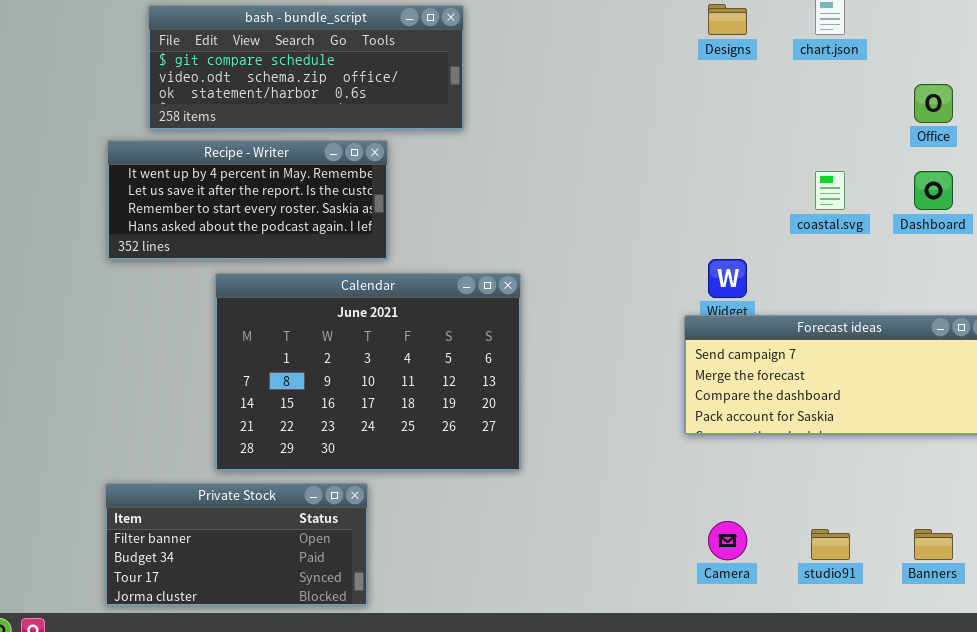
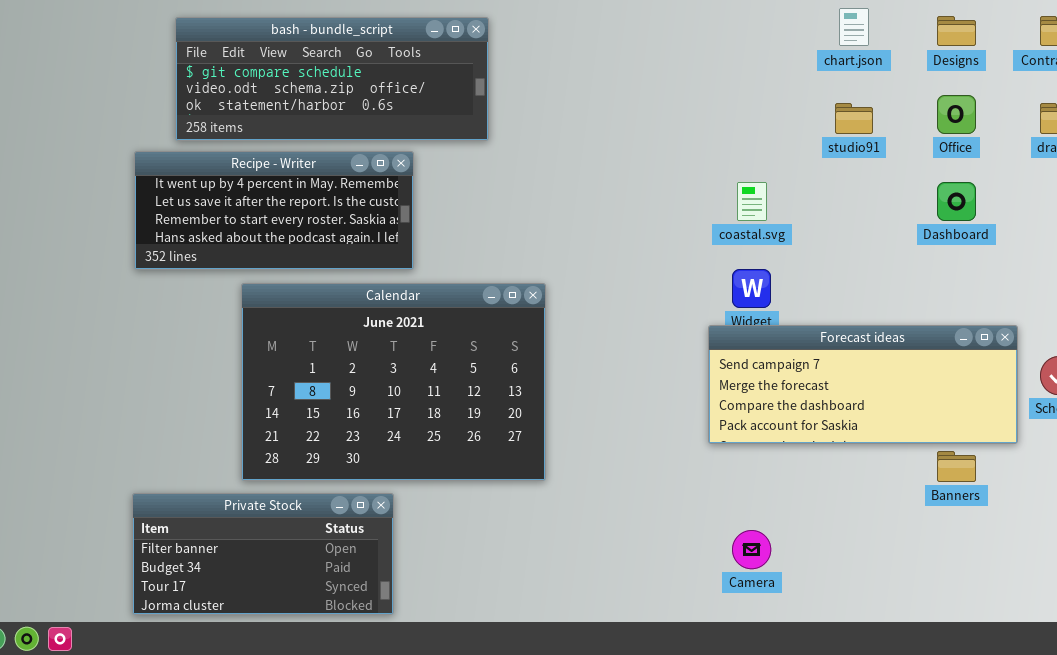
Designs: [708,4,747,35] -> [937,16,976,46], moved
coastal.svg: [815,171,845,210] -> [737,182,767,221], moved
studio91: [811,529,850,560] -> [835,103,873,134], moved
Banners: [914,529,953,560] -> [937,451,976,482], moved

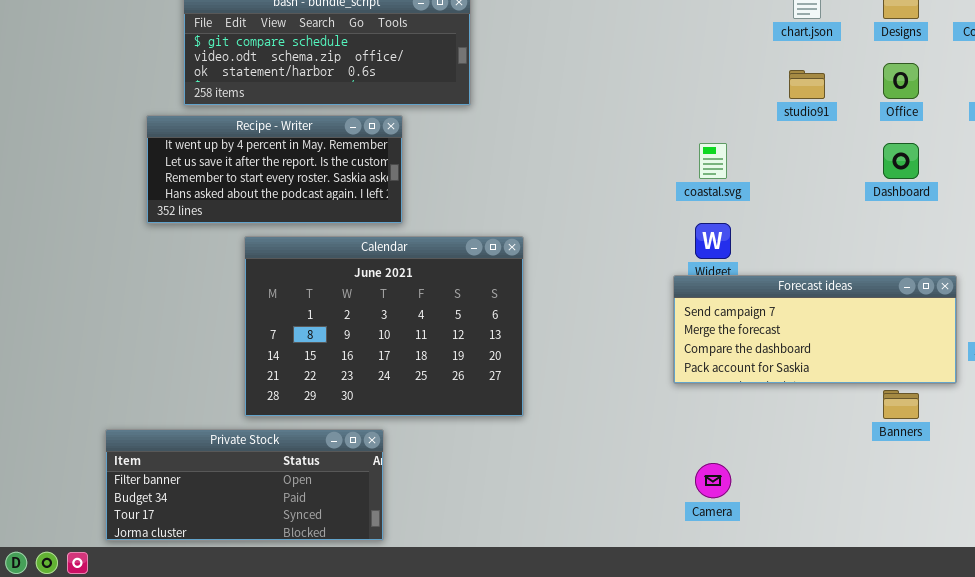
Private Stock: [132,493,394,615] -> [105,429,384,541], resized

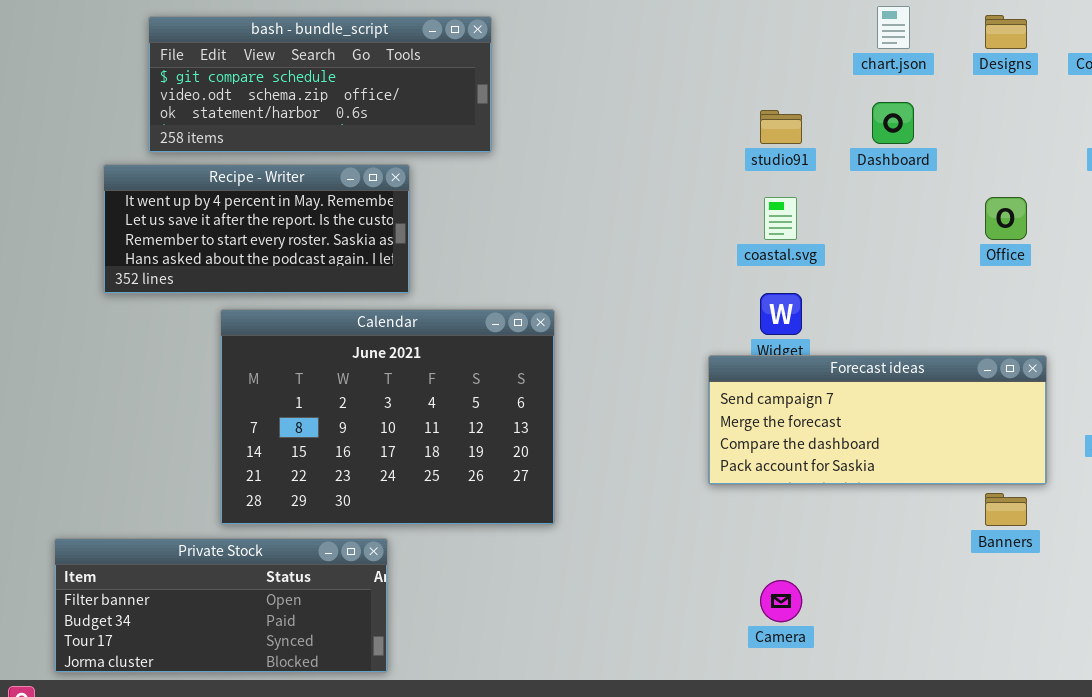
Office: [883,63,919,99] -> [985,197,1027,240], moved
studio91: [789,70,825,99] -> [760,110,802,144], moved
Dashboard: [883,143,919,179] -> [872,102,914,144], moved
Forecast ideas: [673,275,957,384] -> [708,355,1047,485], moved

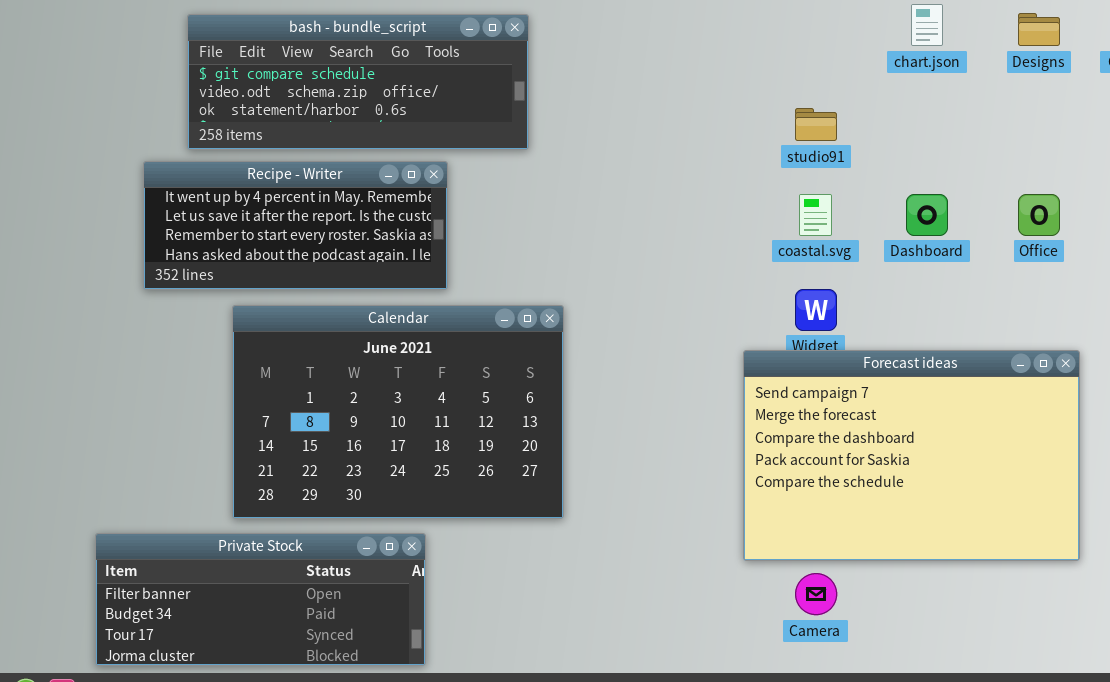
Dashboard: [872,102,914,144] -> [906,194,948,236], moved
Calendar: [220,309,555,525] -> [232,305,564,519], moved
Forecast ideas: [708,355,1047,485] -> [743,350,1080,561], resized

